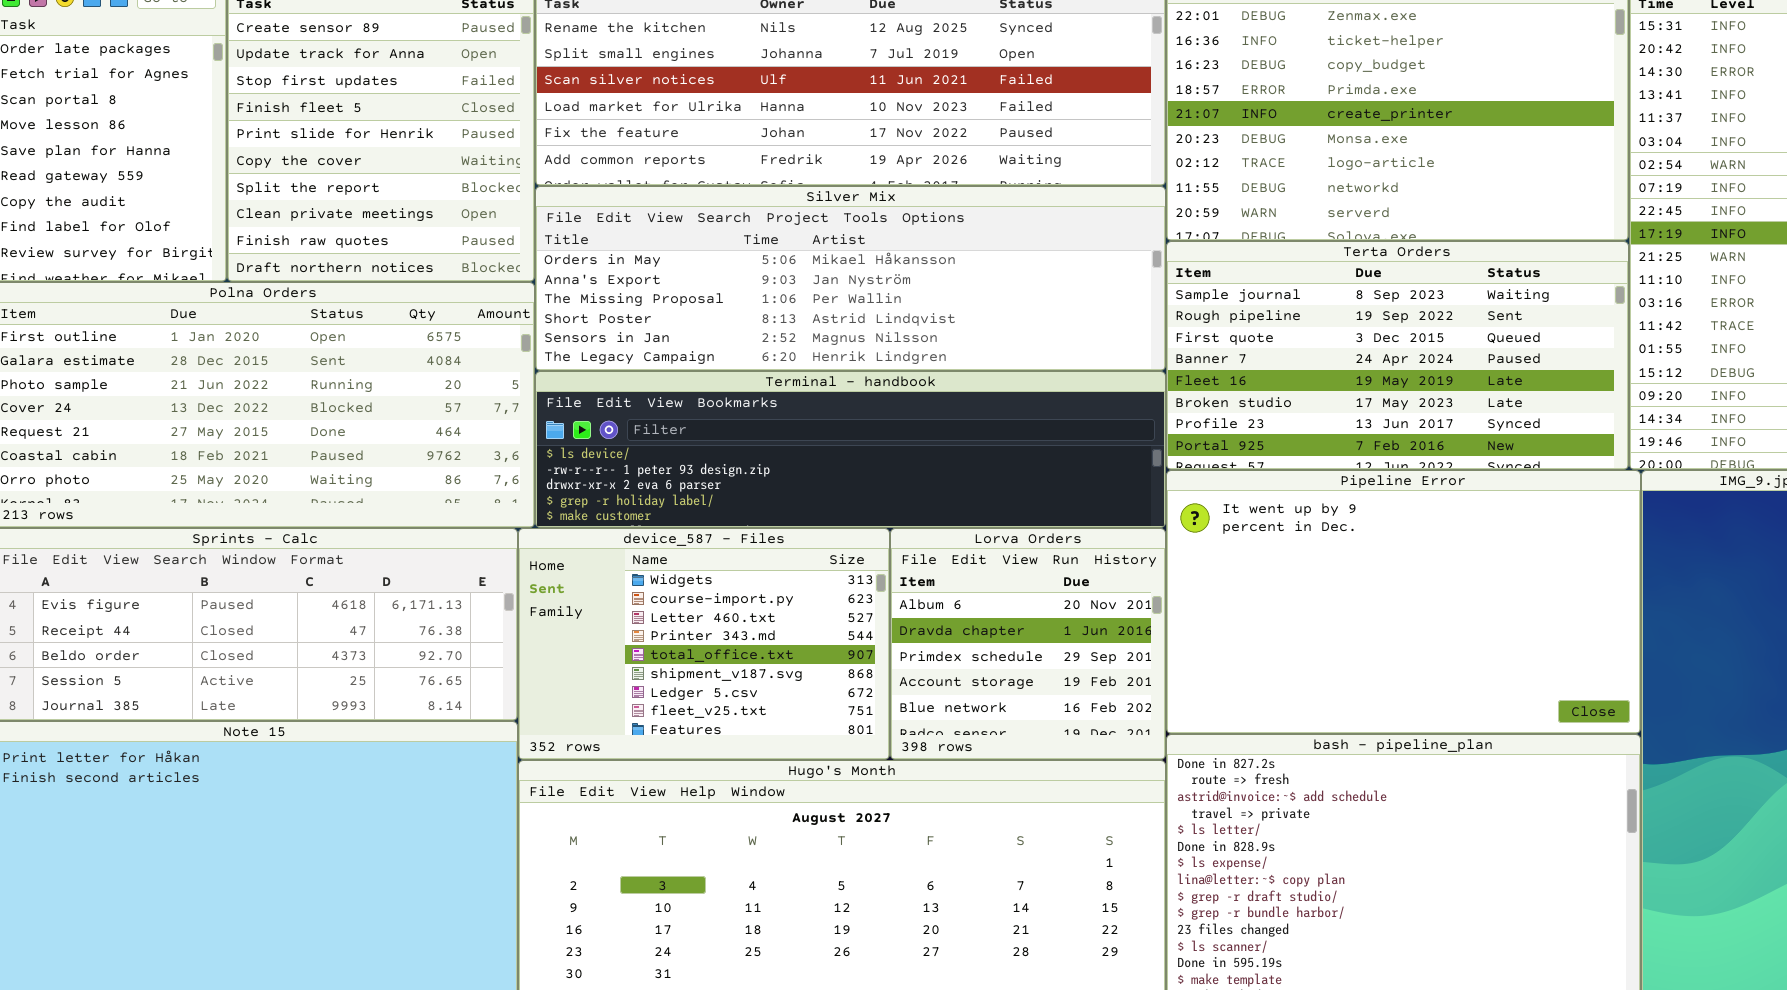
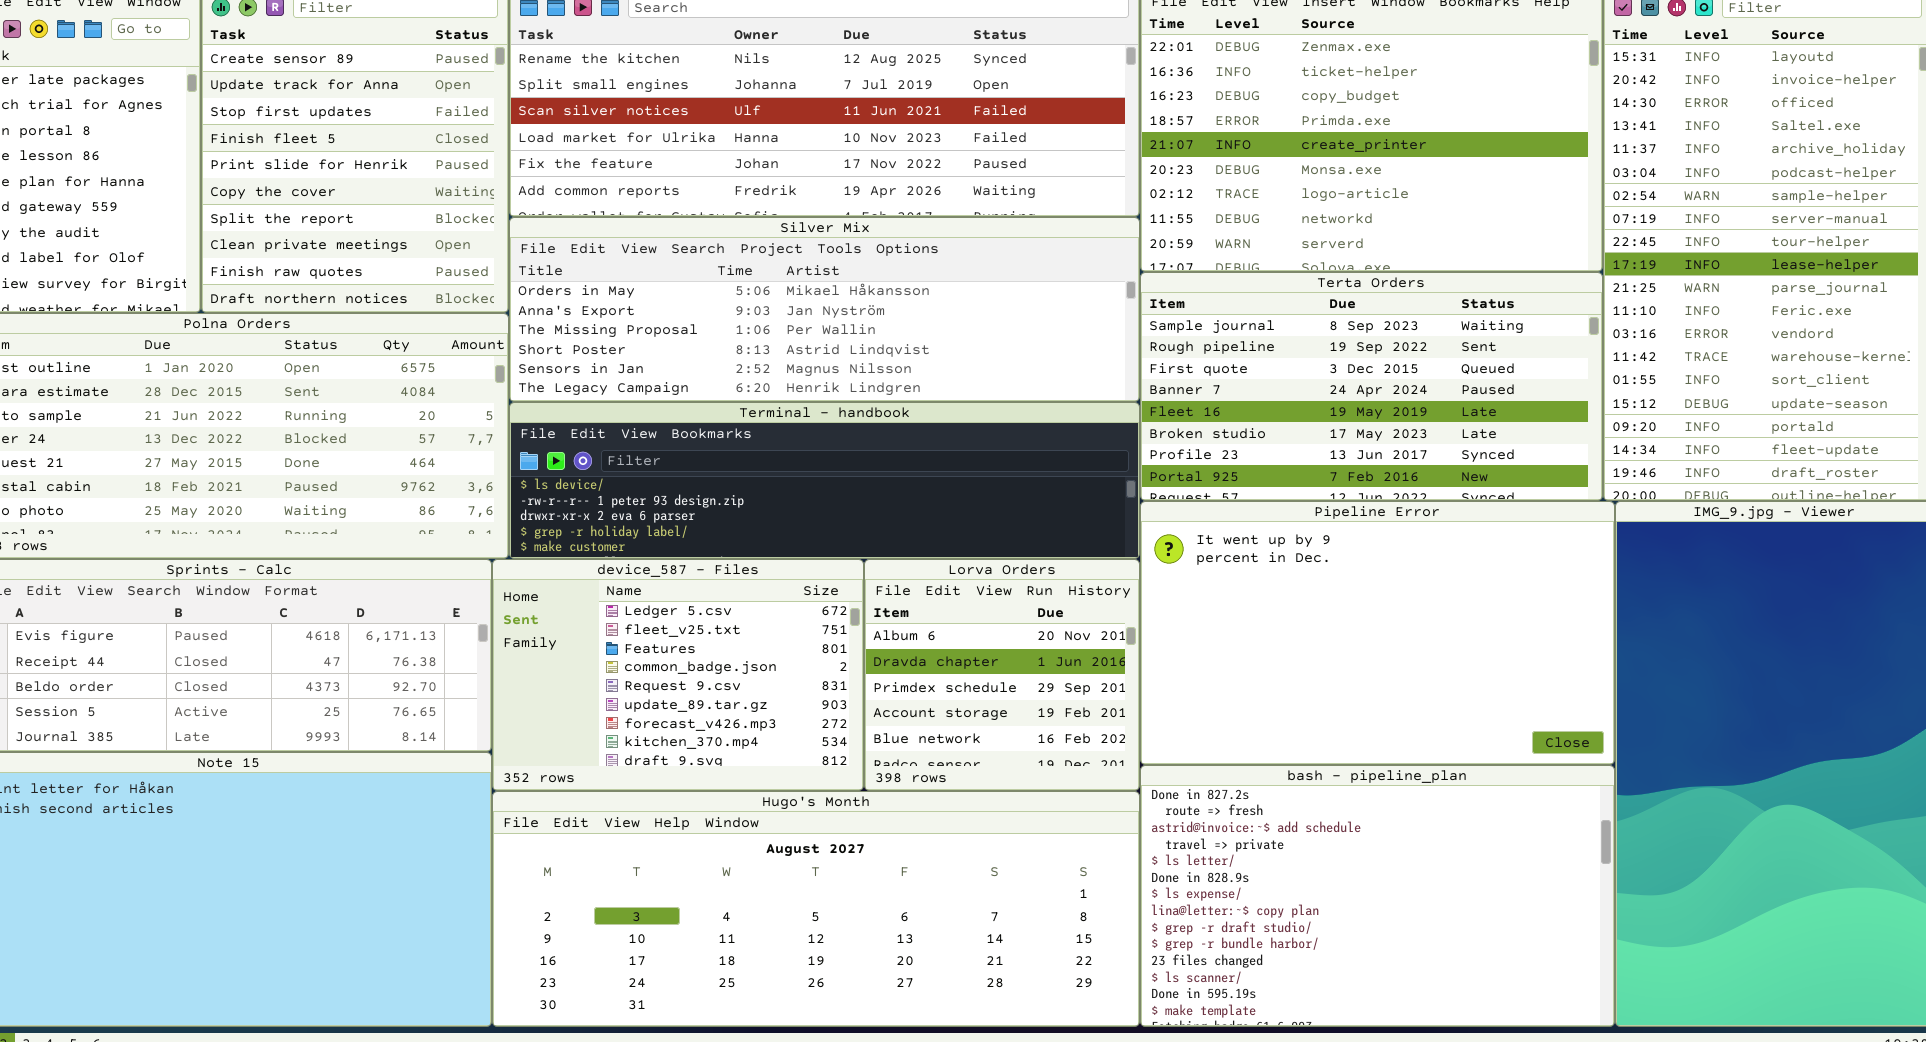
device_587 - Files: [518,528,890,760] -> [492,559,864,791], scrolled down 6 rows

